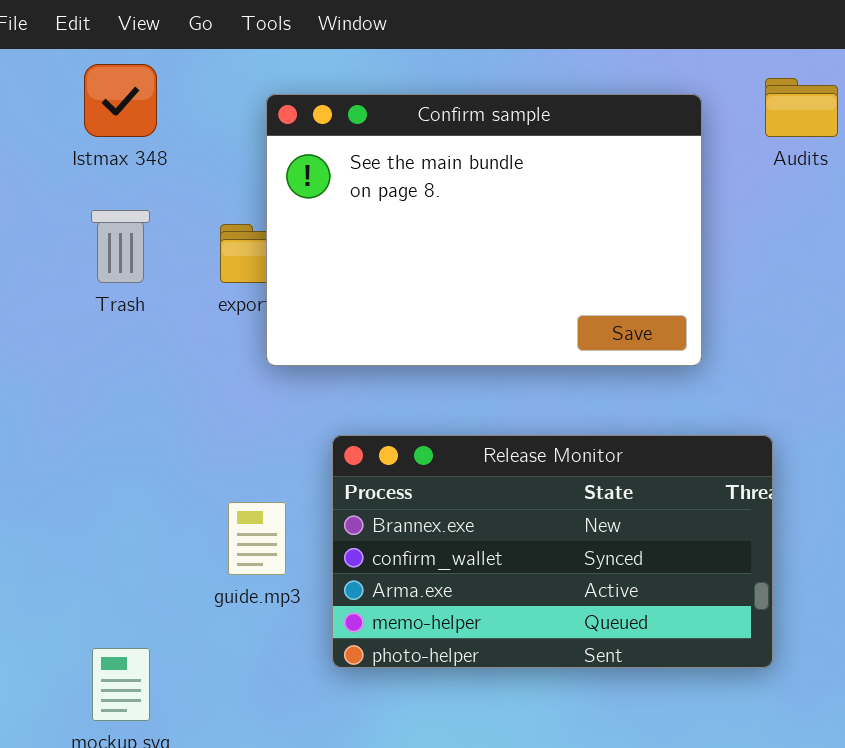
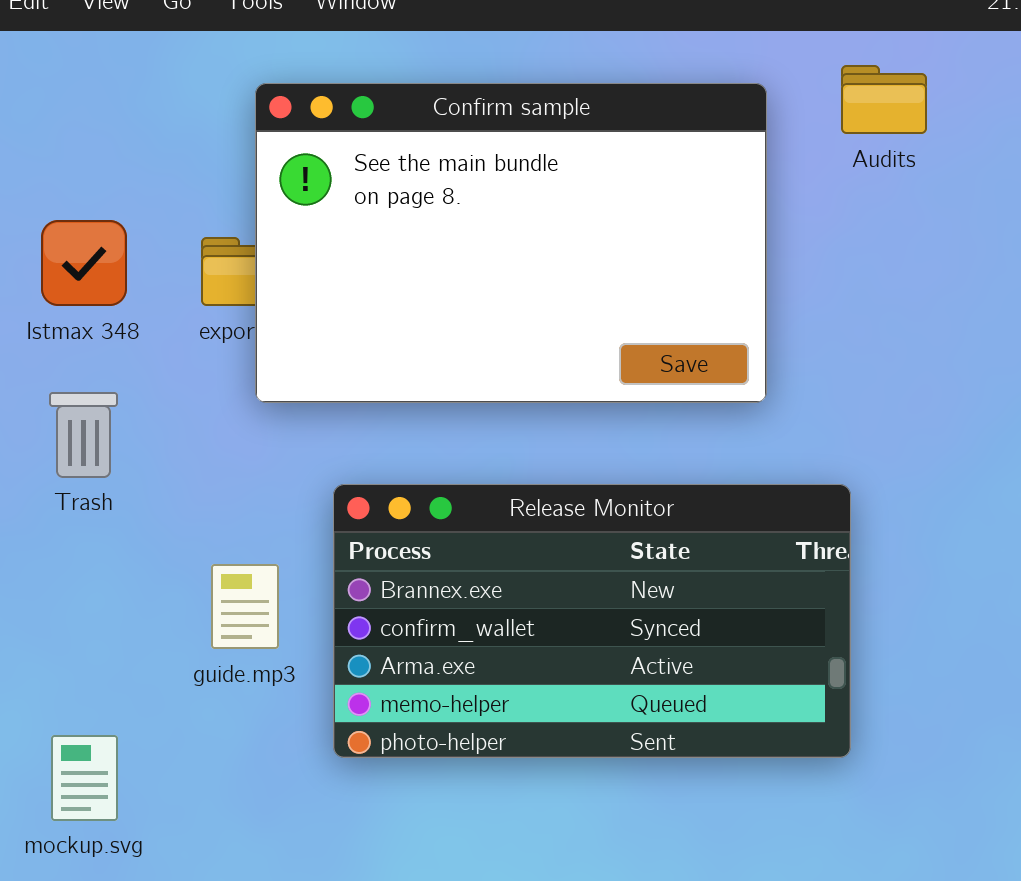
Istmax 348: [84,64,157,137] -> [41,220,127,306], moved
Trash: [91,210,150,283] -> [49,392,118,478], moved

